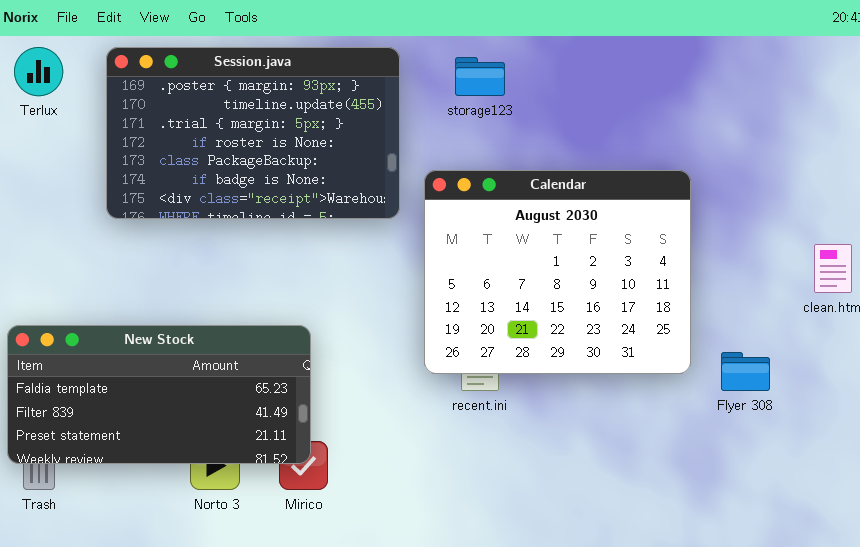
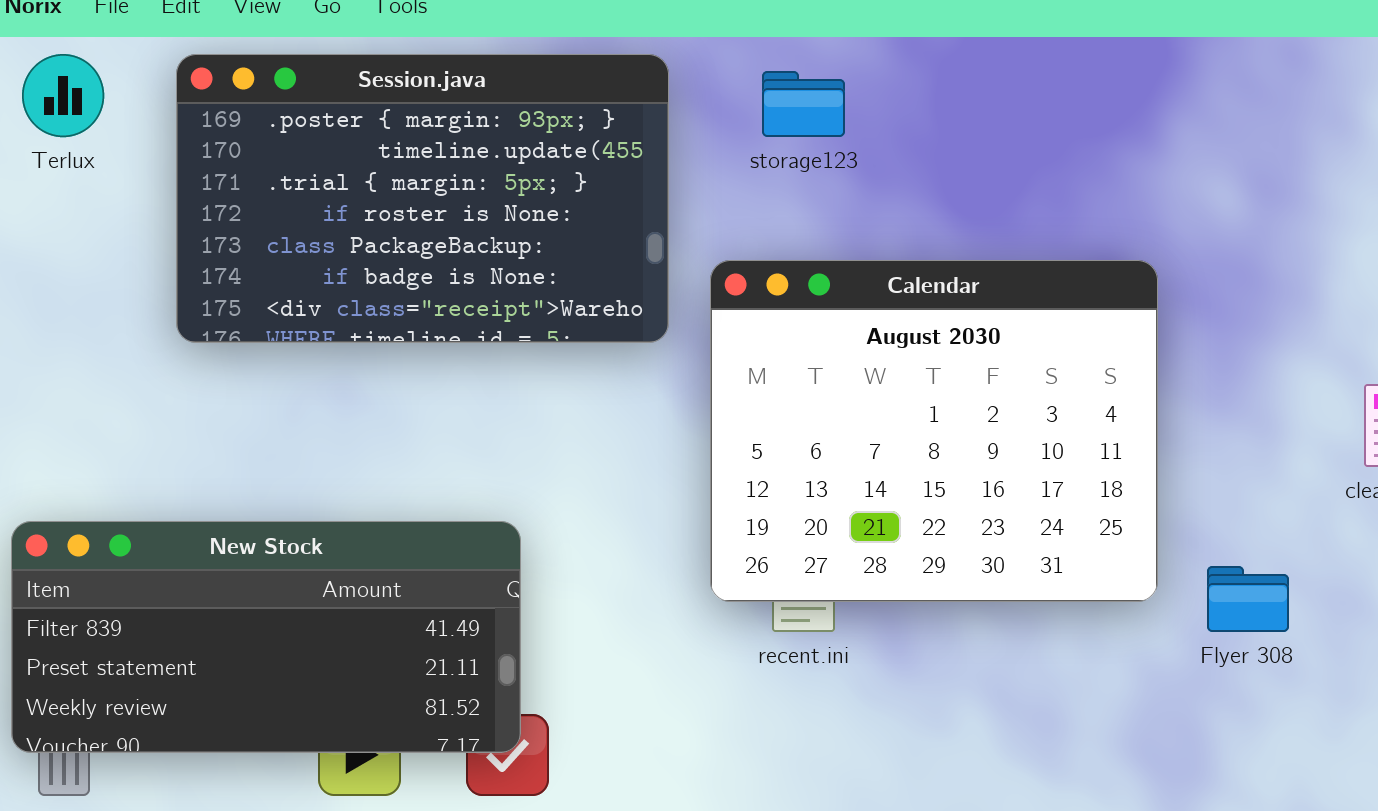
New Stock: [7,325,311,464] -> [11,521,521,753], scrolled down 1 row

